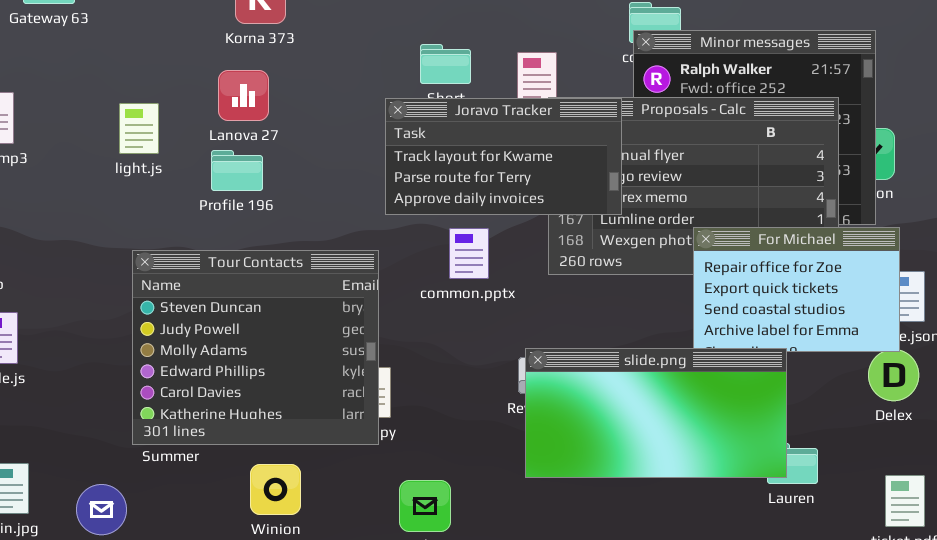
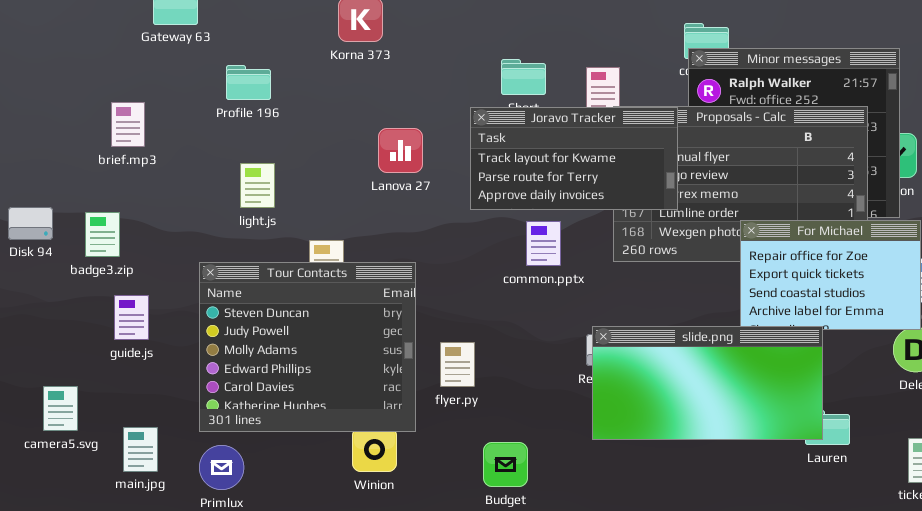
Lanova 27: [218,70,269,121] -> [378,128,423,173], moved
light.js: [119,103,159,154] -> [240,163,275,208], moved
Profile 196: [211,150,263,191] -> [226,65,271,100], moved
Tour Contacts: [132,250,379,445] -> [199,262,416,432], moved

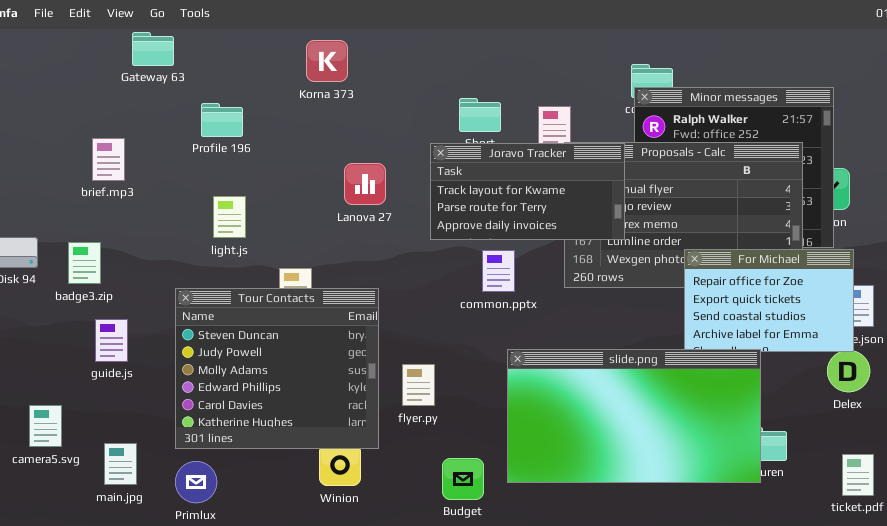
slide.png: [592,326,823,440] -> [507,349,761,483], resized

